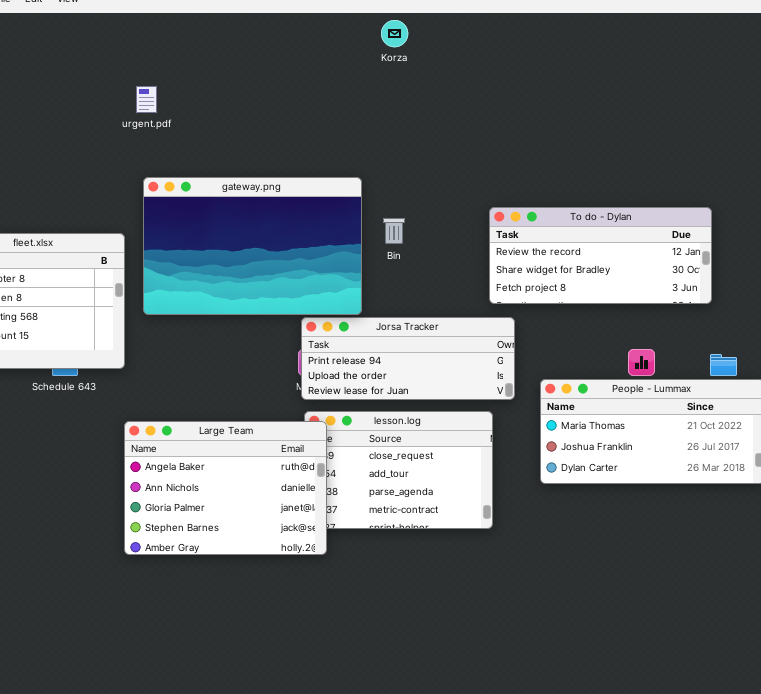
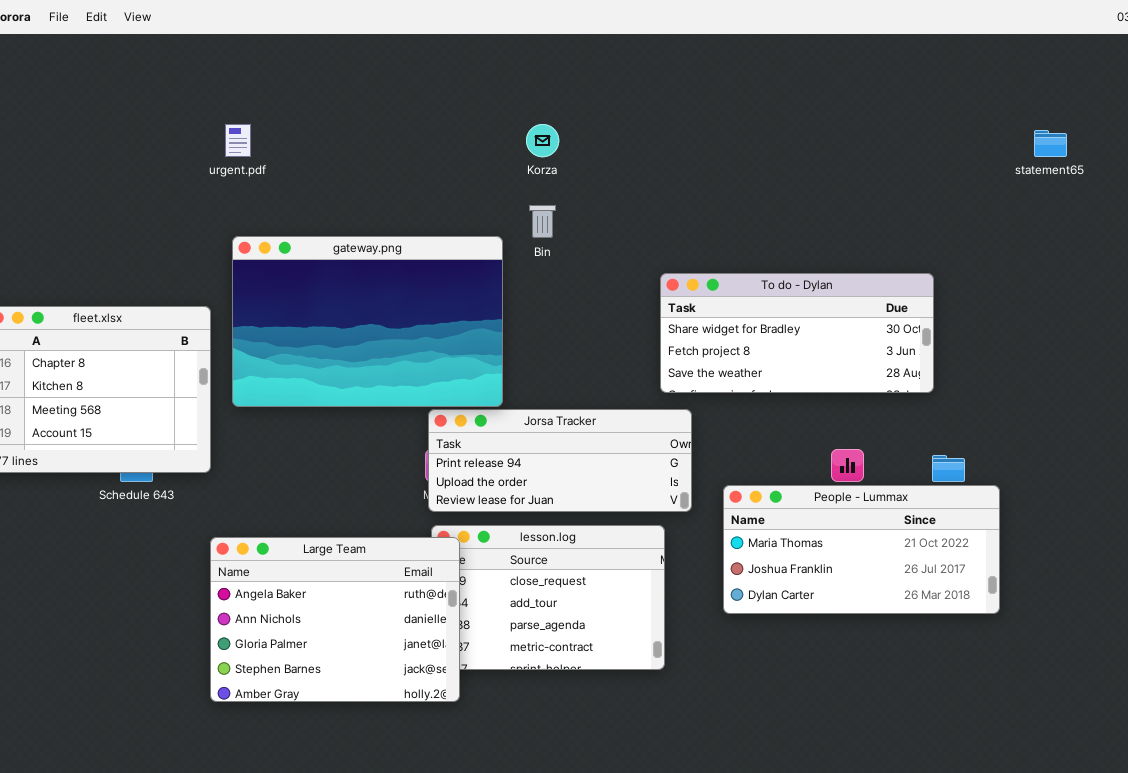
Korza: [381,20,408,47] -> [526,124,559,157], moved
To do - Dylan: [489,207,712,304] -> [660,273,934,393], scrolled down 1 row
Bin: [383,218,405,244] -> [529,205,556,238], moved

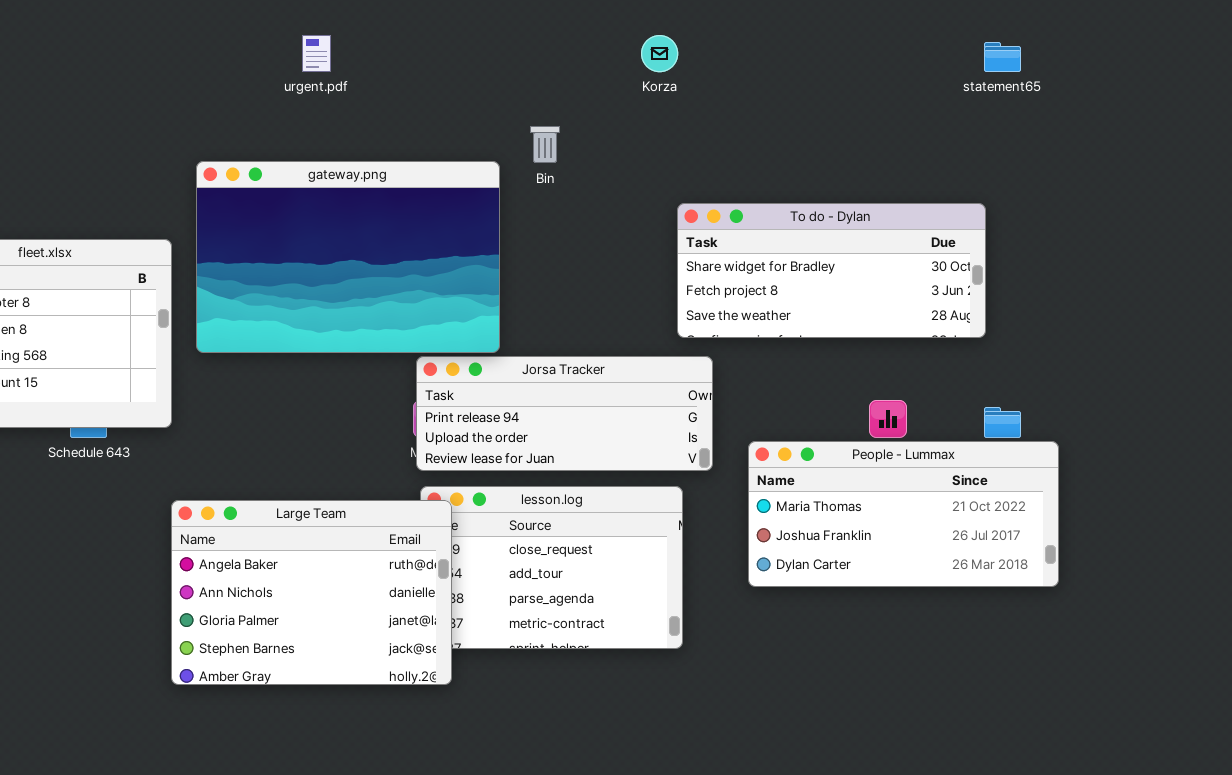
urgent.pdf: [225,124,251,157] -> [302,35,331,72], moved
Korza: [526,124,559,157] -> [641,35,678,72], moved
statement65: [1034,130,1067,157] -> [984,42,1021,72], moved

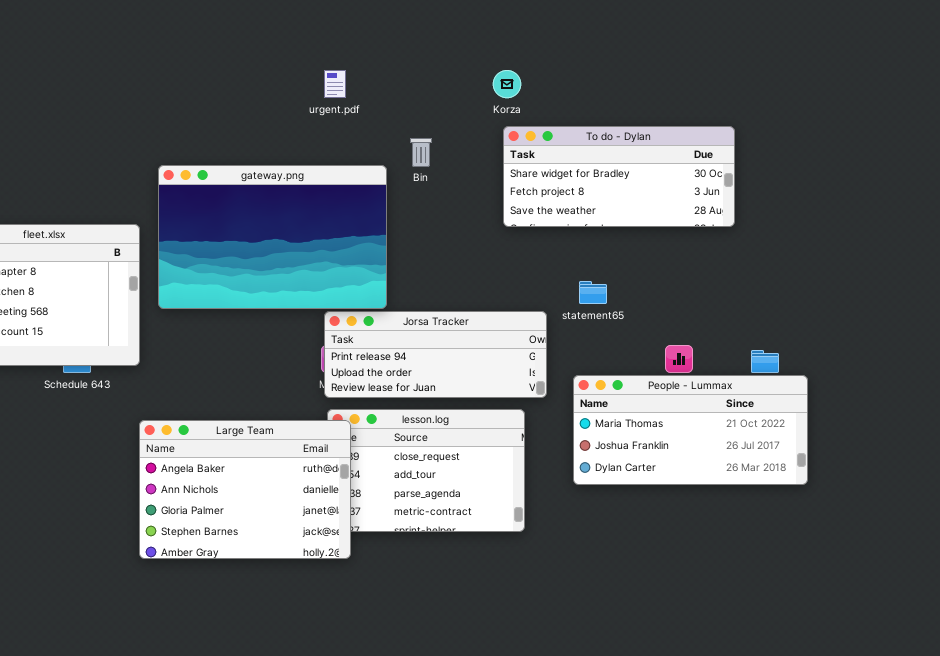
urgent.pdf: [302,35,331,72] -> [324,70,346,98], moved
statement65: [984,42,1021,72] -> [579,281,607,304], moved
To do - Dylan: [677,203,986,338] -> [503,126,735,227], moved

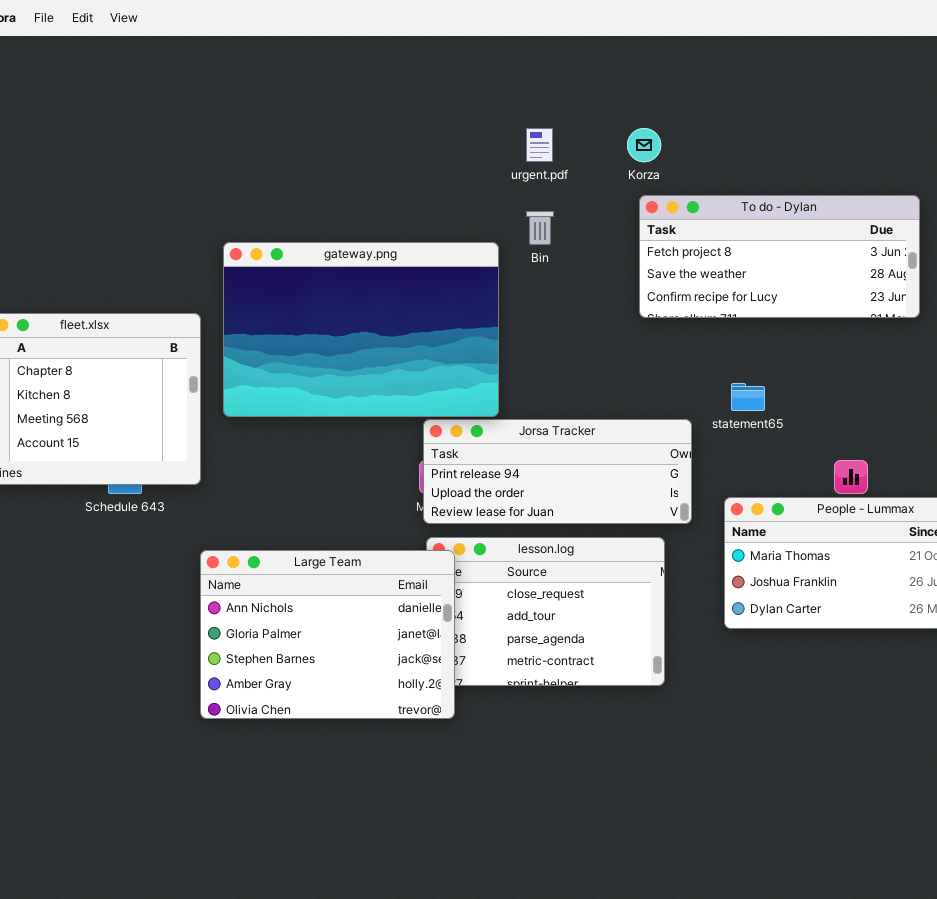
urgent.pdf: [324,70,346,98] -> [526,128,553,162], moved
To do - Dylan: [503,126,735,227] -> [639,195,920,318], scrolled down 1 row
Large Team: [139,420,351,559] -> [200,550,455,719], scrolled down 1 row

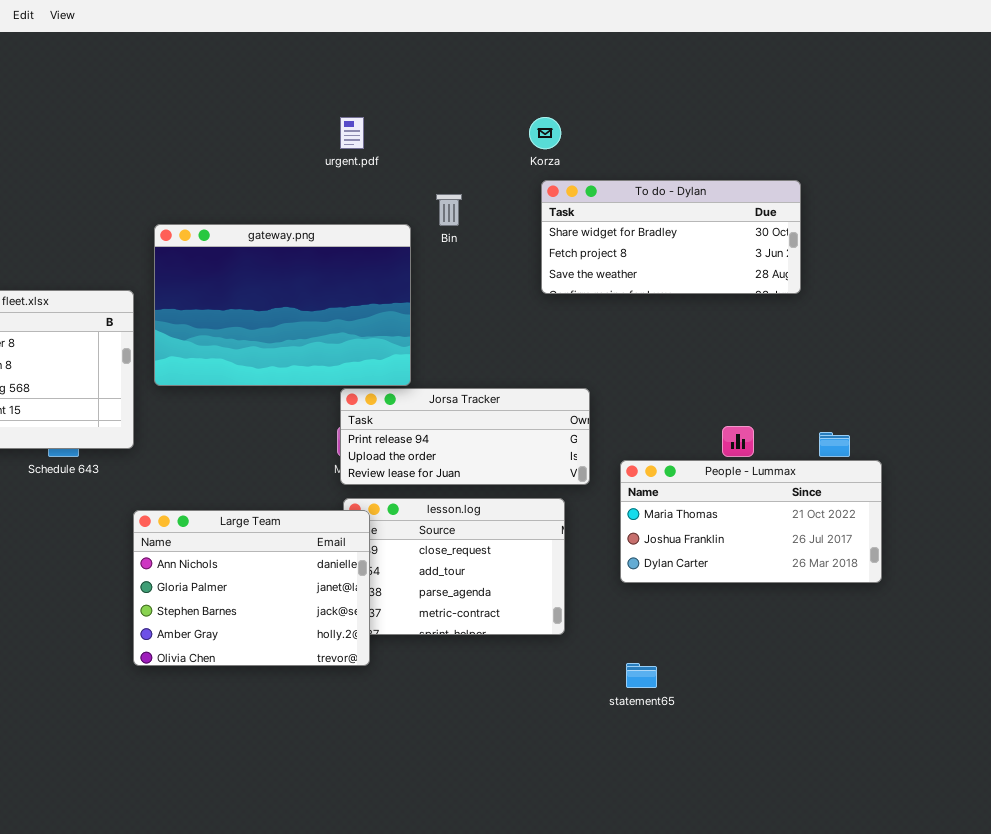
urgent.pdf: [526,128,553,162] -> [340,117,364,149], moved
To do - Dylan: [639,195,920,318] -> [541,180,801,294], scrolled up 1 row
statement65: [731,383,765,411] -> [626,663,657,688], moved

